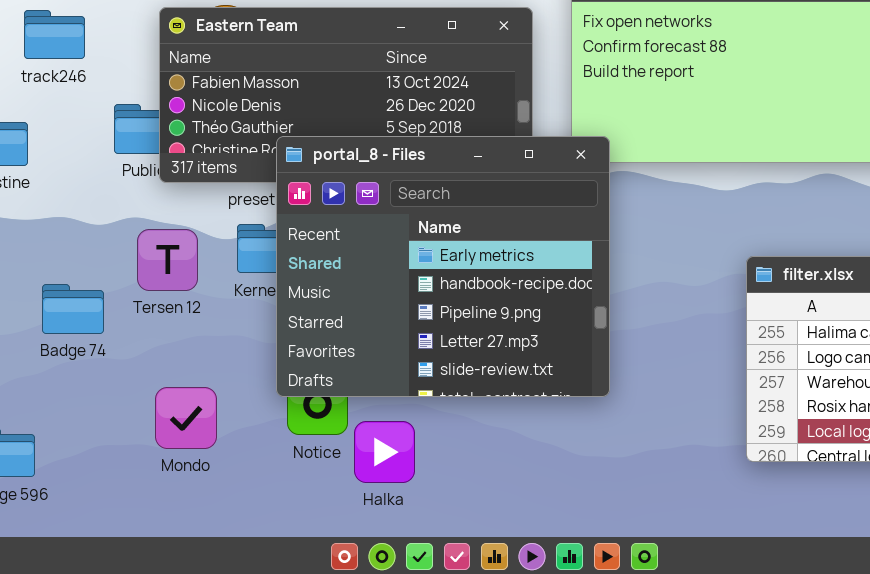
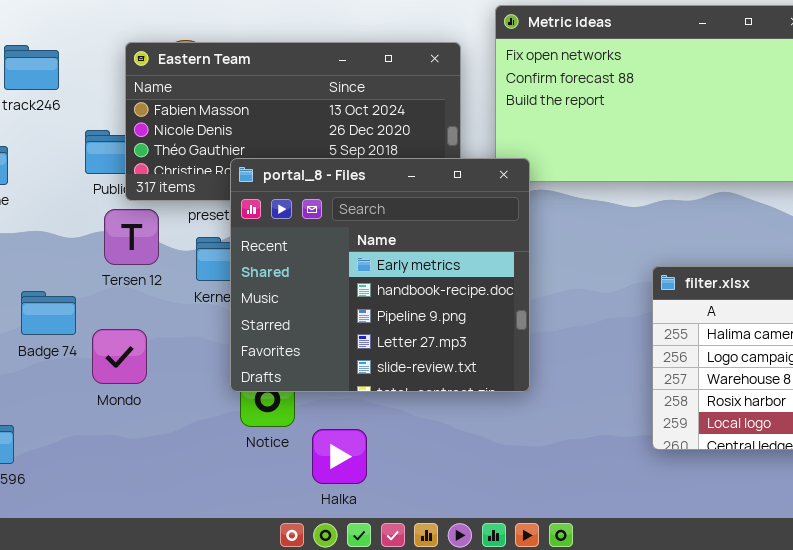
Tersen 12: [137,229,198,291] -> [104,209,159,265], moved
Mondo: [155,387,217,449] -> [92,329,147,384], moved
Halka: [354,421,415,483] -> [312,429,367,484], moved

